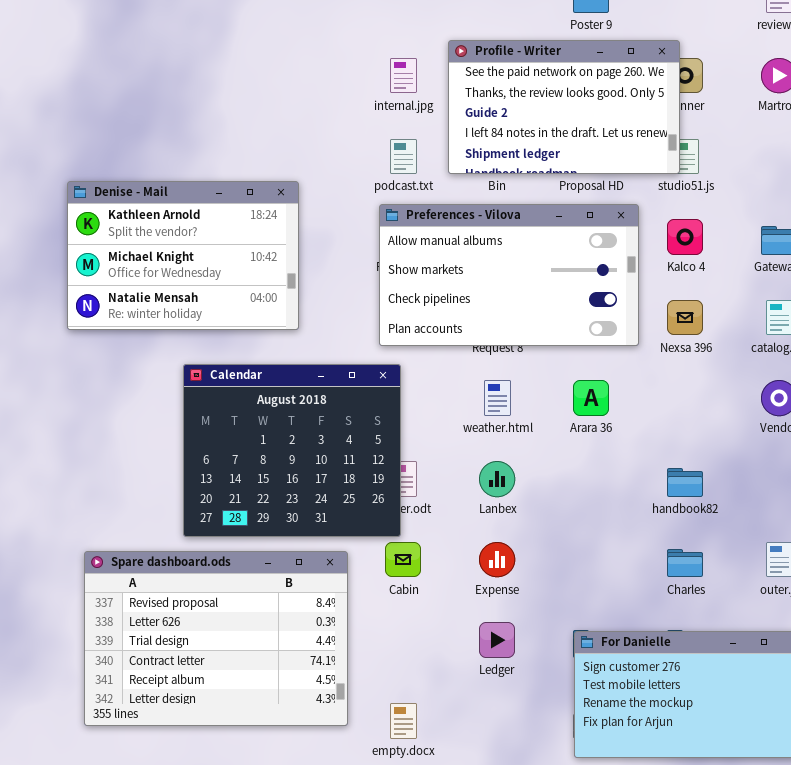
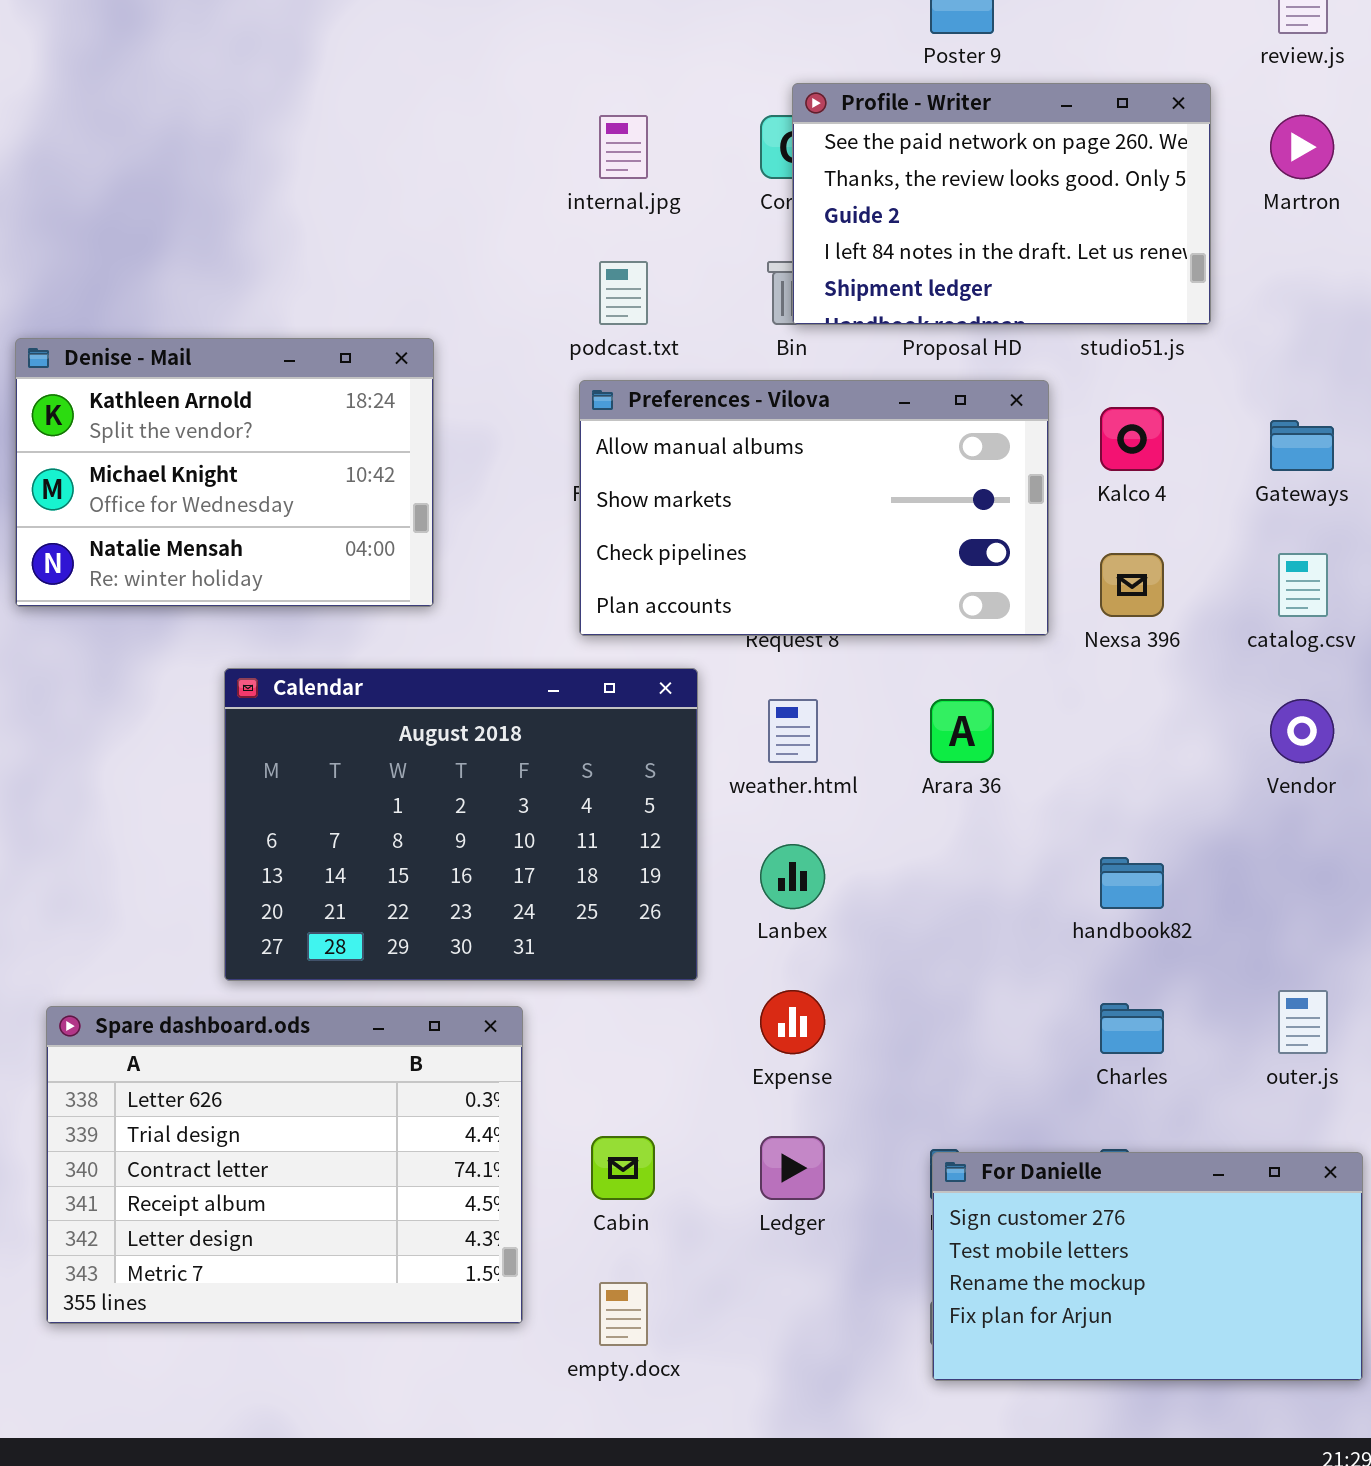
Profile - Writer: [448,40,680,174] -> [792,83,1211,325], moved
Calendar: [183,364,401,537] -> [224,668,698,981], resized
Cabin: [385,542,421,577] -> [591,1136,655,1200], moved
Spare dashboard.ods: [84,551,348,726] -> [46,1006,523,1324], scrolled down 1 row

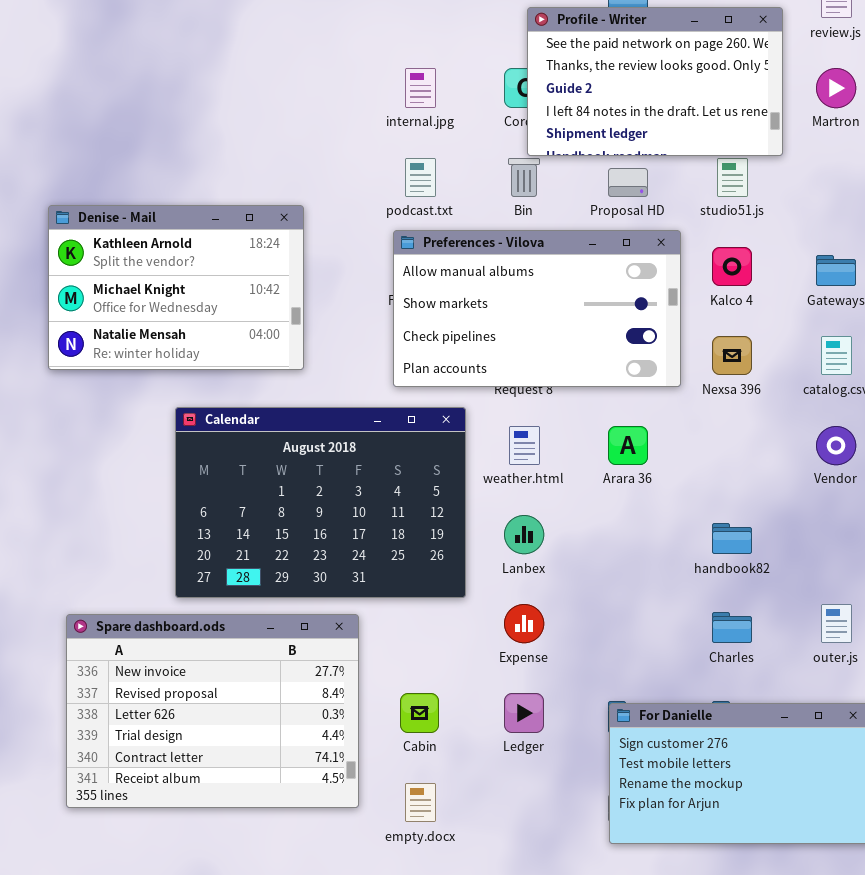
Profile - Writer: [792,83,1211,325] -> [527,7,783,156], moved
Spare dashboard.ods: [46,1006,523,1324] -> [66,614,359,808], scrolled up 2 rows

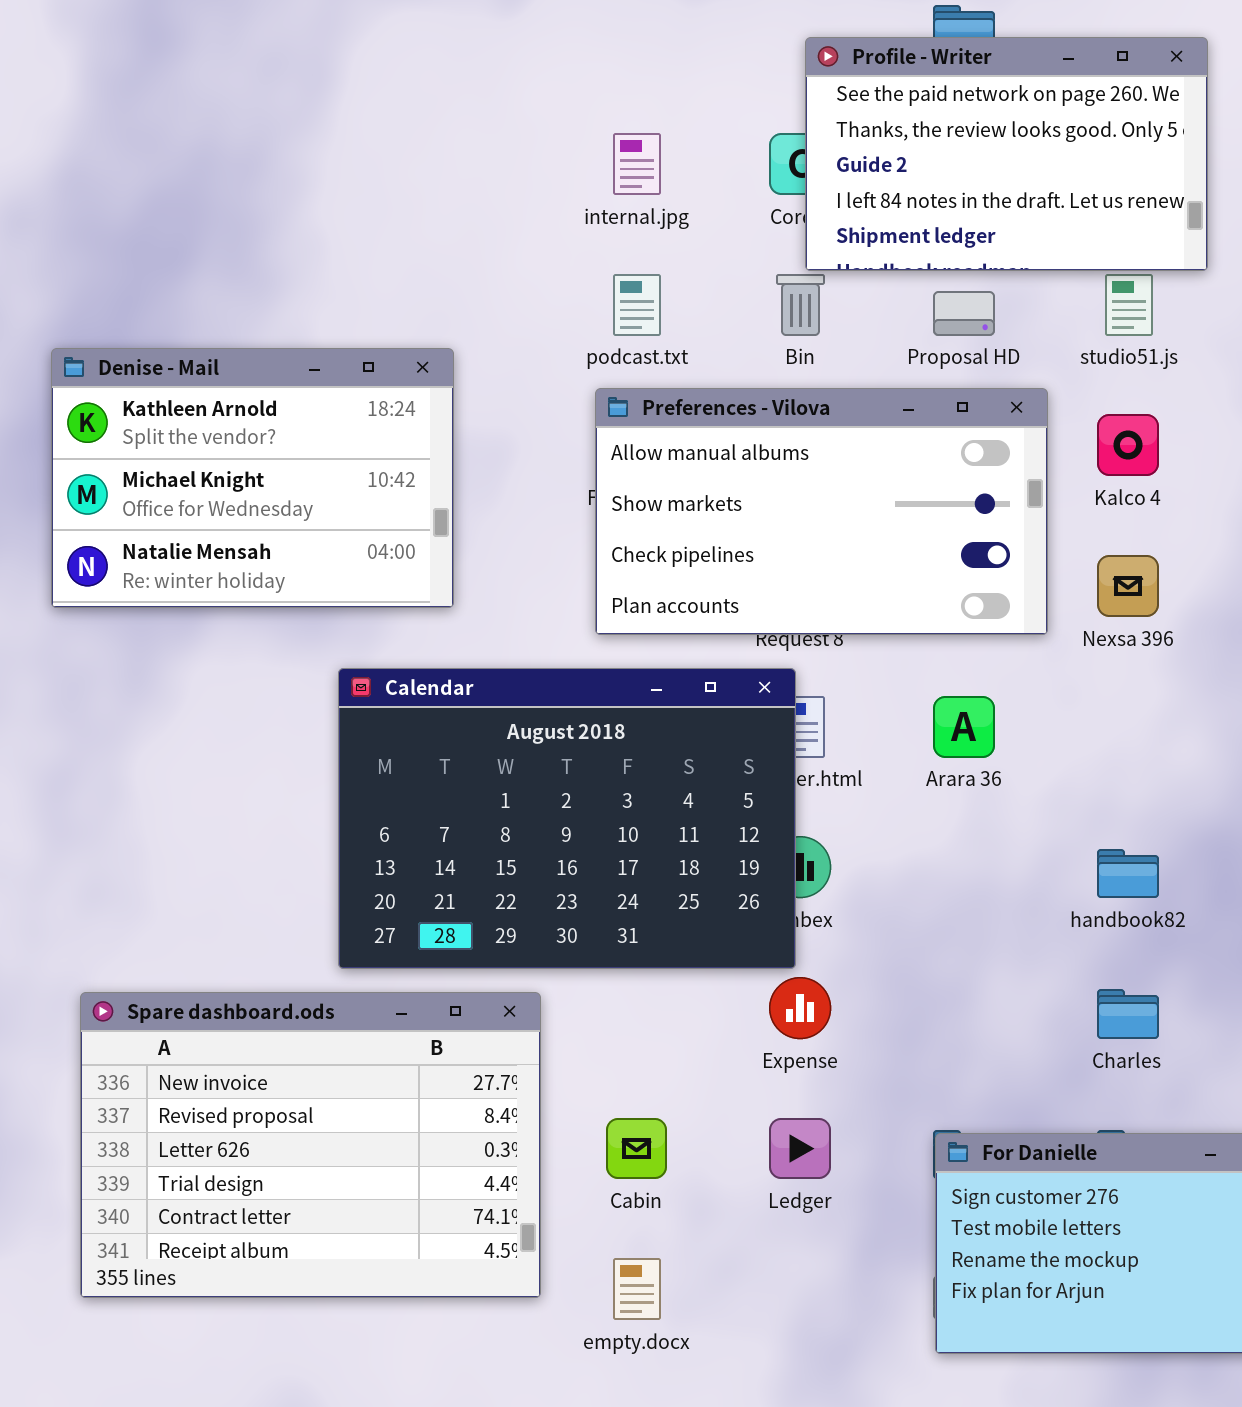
Calendar: [175,407,466,598] -> [338,668,796,969], moved

